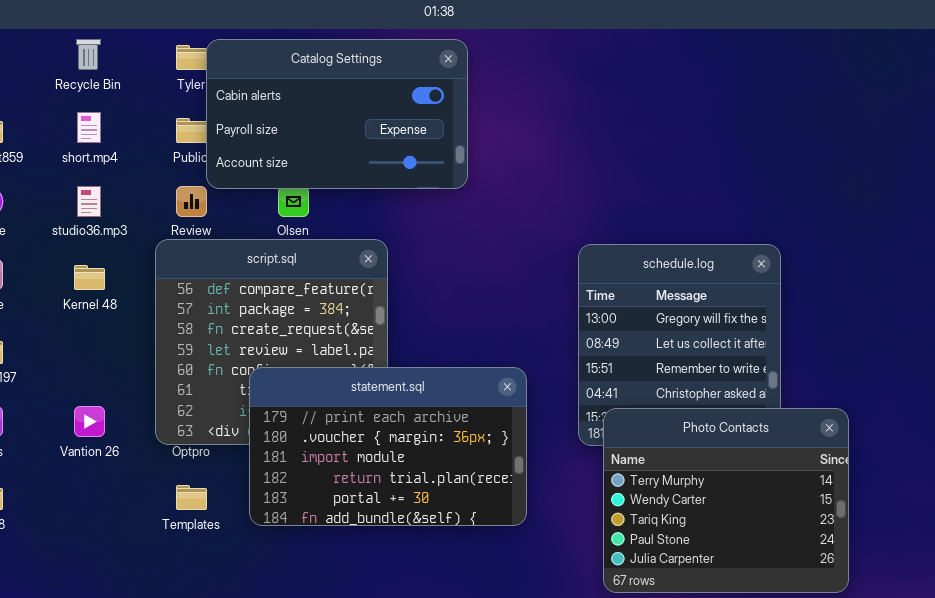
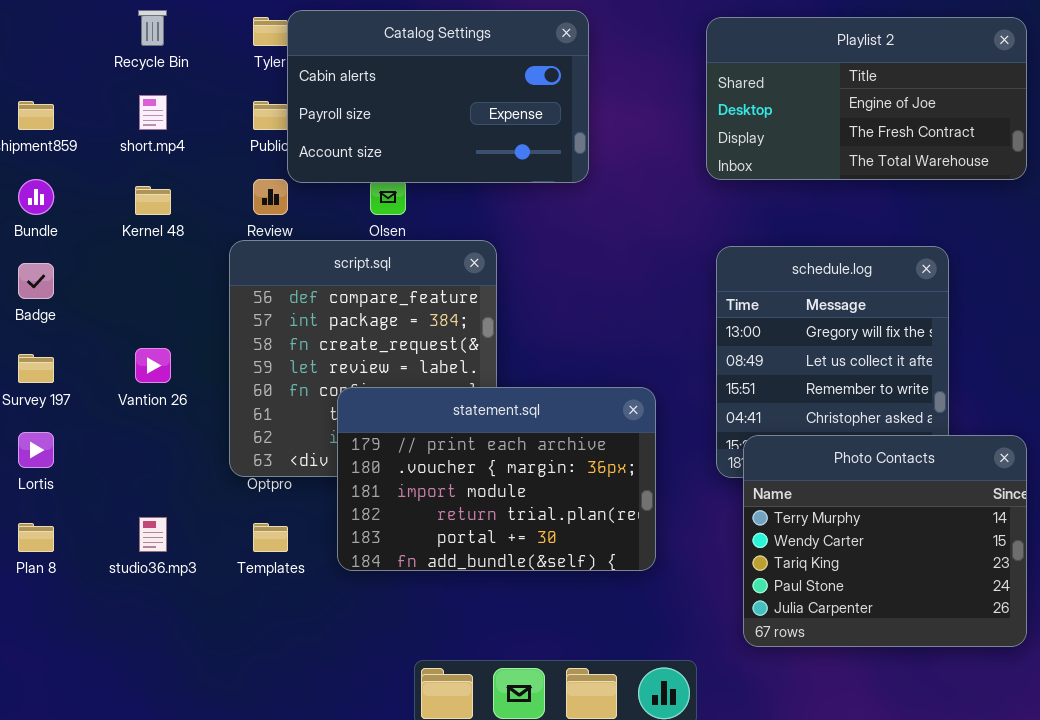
Playlist 2: none -> [706,17,1027,180], opened
studio36.mp3: [77,186,101,217] -> [139,517,167,552], moved
Kernel 48: [74,265,105,290] -> [135,186,171,215], moved
Vantion 26: [74,406,105,437] -> [135,348,171,383], moved

